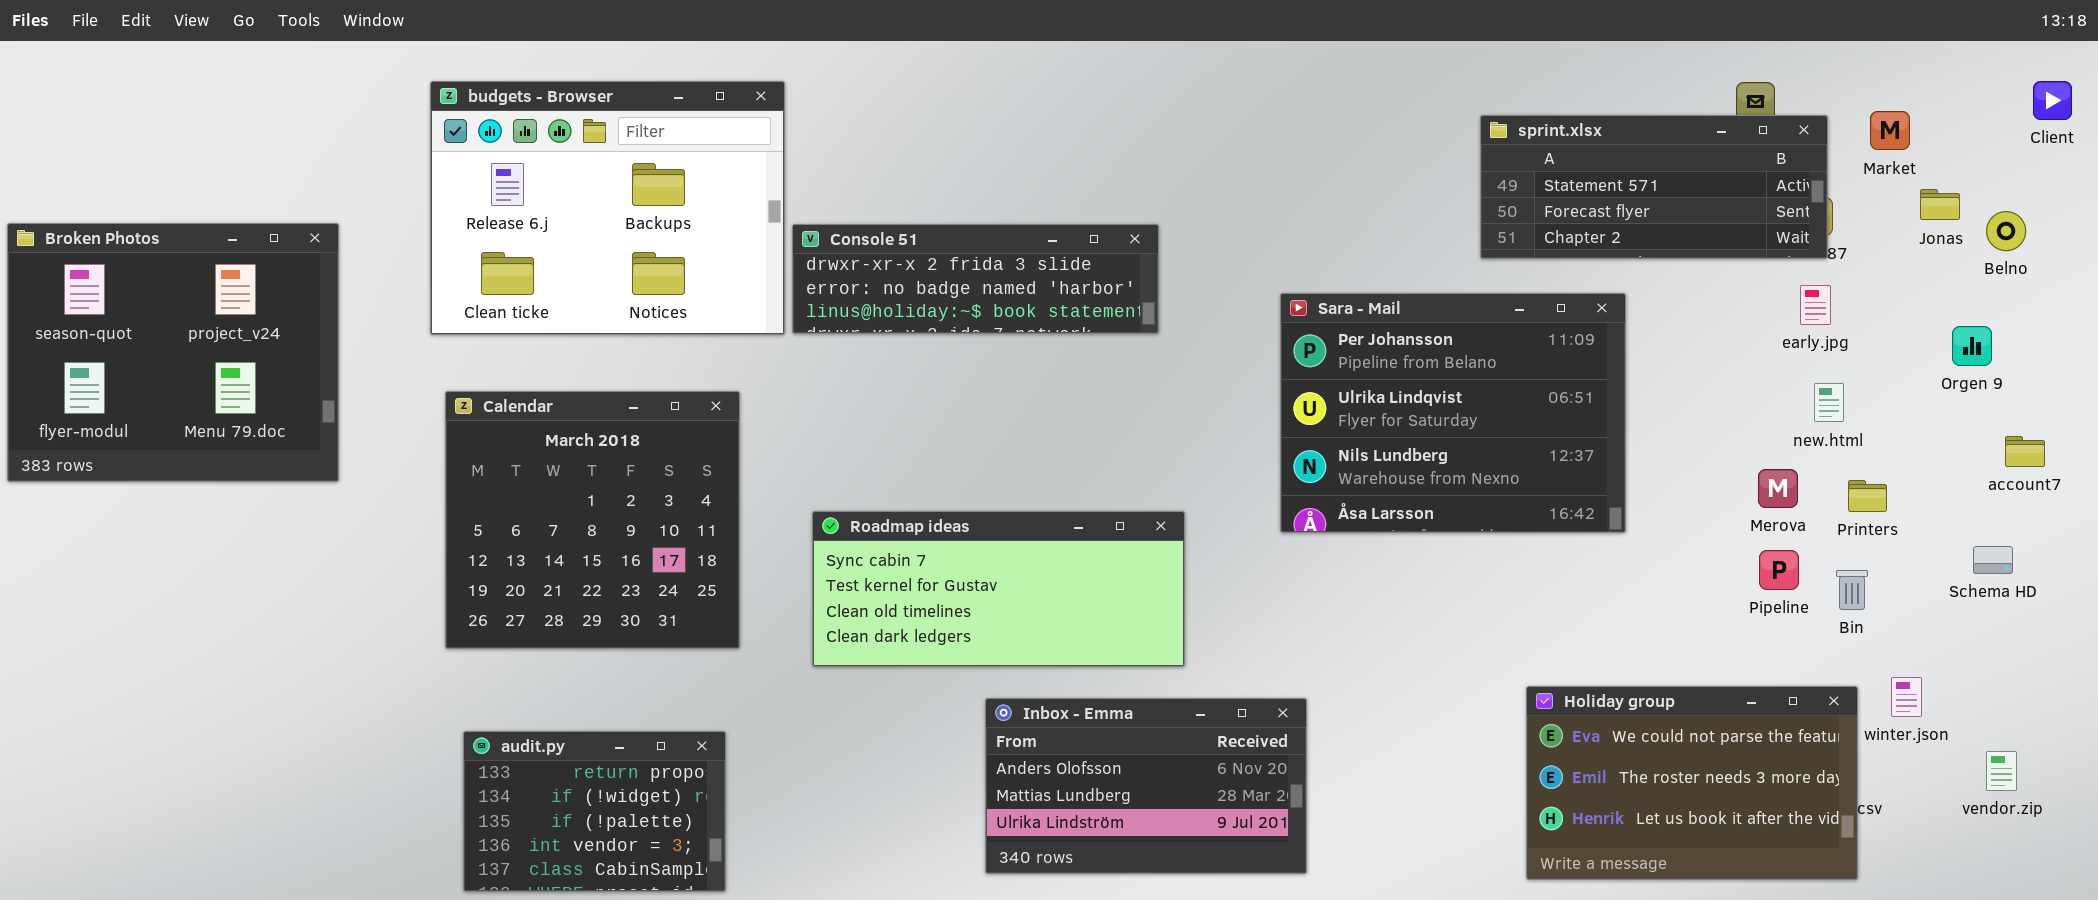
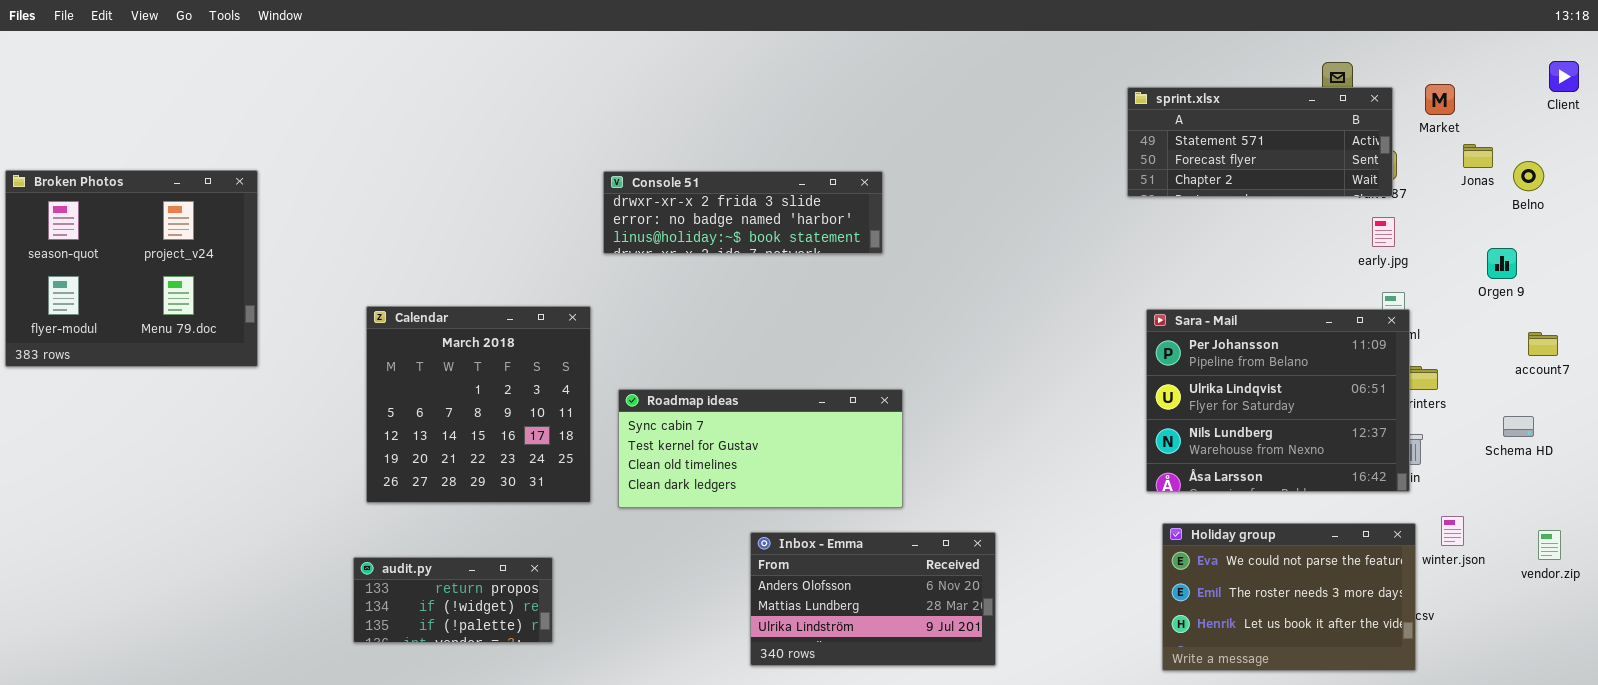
budgets - Browser: [430,81,785,335] -> none, closed
Sara - Mail: [1280,293,1626,533] -> [1146,309,1410,492], moved
Calendar: [445,391,740,649] -> [366,306,591,503], moved
audit.py: [463,731,726,892] -> [353,557,553,643], resized
vendor.zip: [1986,751,2017,791] -> [1538,530,1561,560], moved

